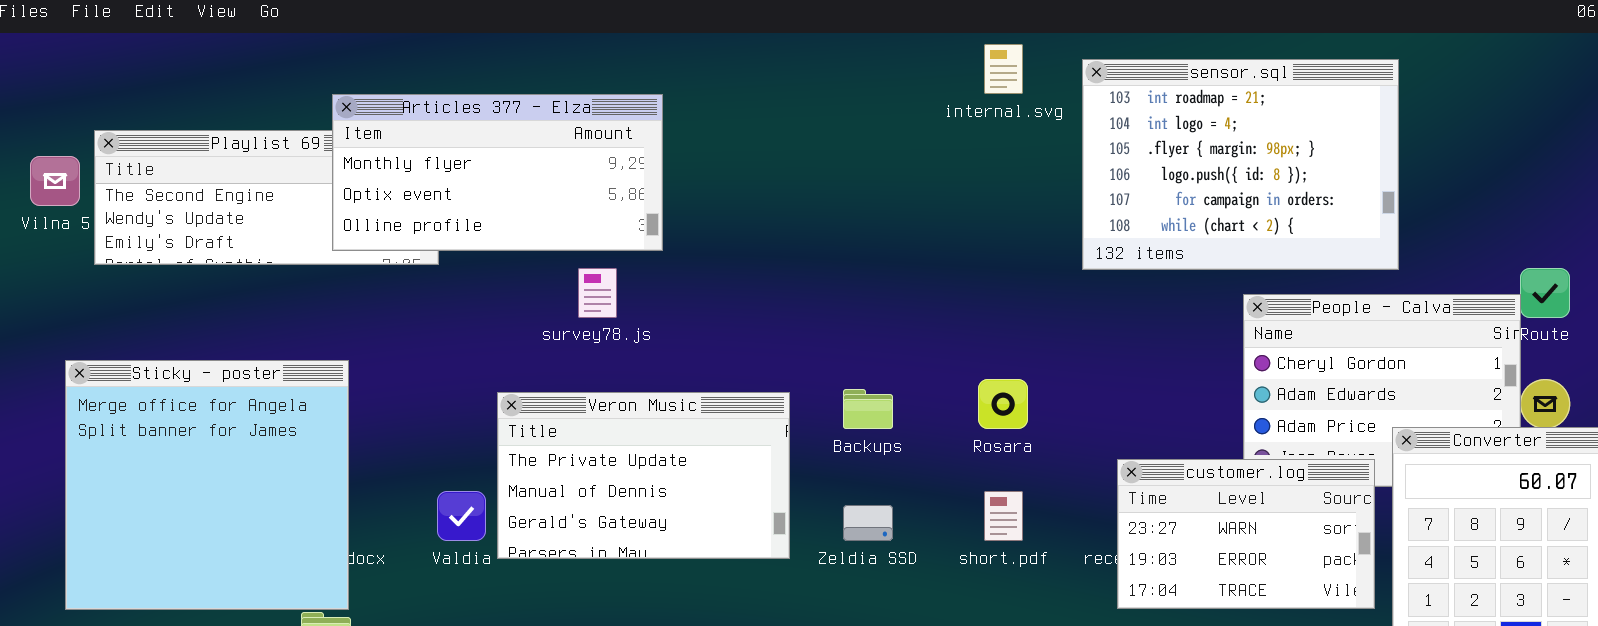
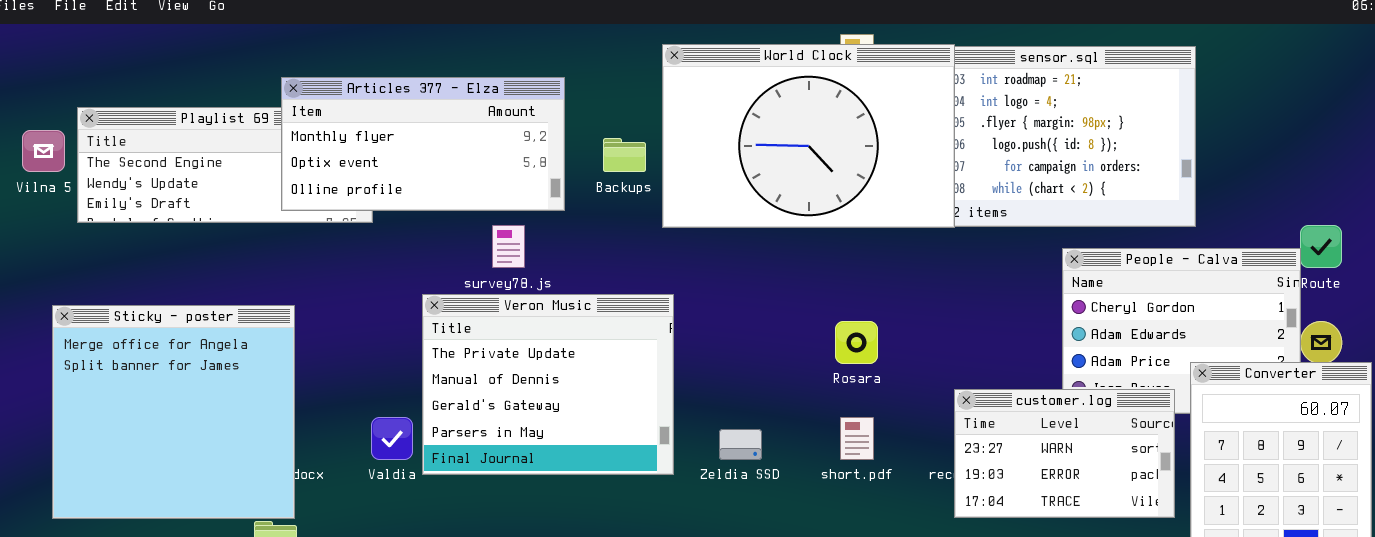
World Clock: none -> [662,44,955,228], opened
Backups: [843,389,893,429] -> [603,138,646,172], moved
Veron Music: [497,392,790,559] -> [422,294,674,475], resized

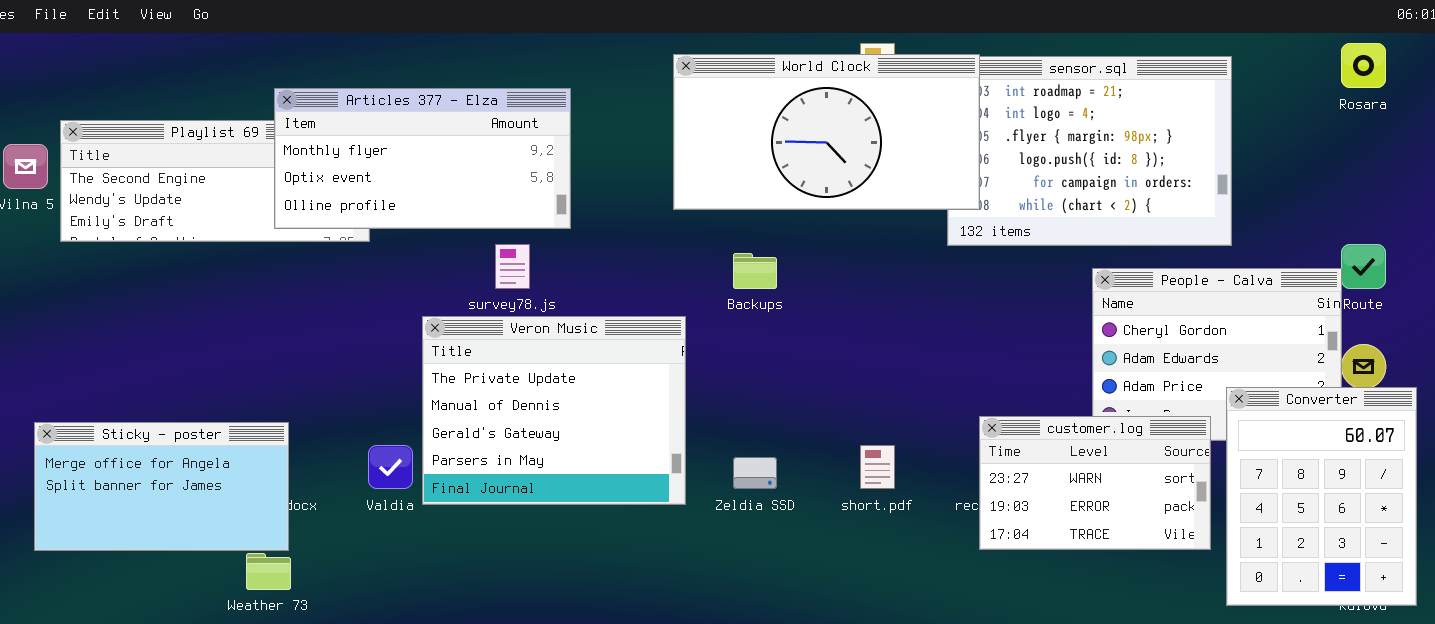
World Clock: [662,44,955,228] -> [673,54,980,210], resized
Backups: [603,138,646,172] -> [733,253,777,289], moved
Sticky - poster: [52,305,295,519] -> [34,422,289,551], resized
Rosara: [835,321,878,364] -> [1341,43,1386,88], moved

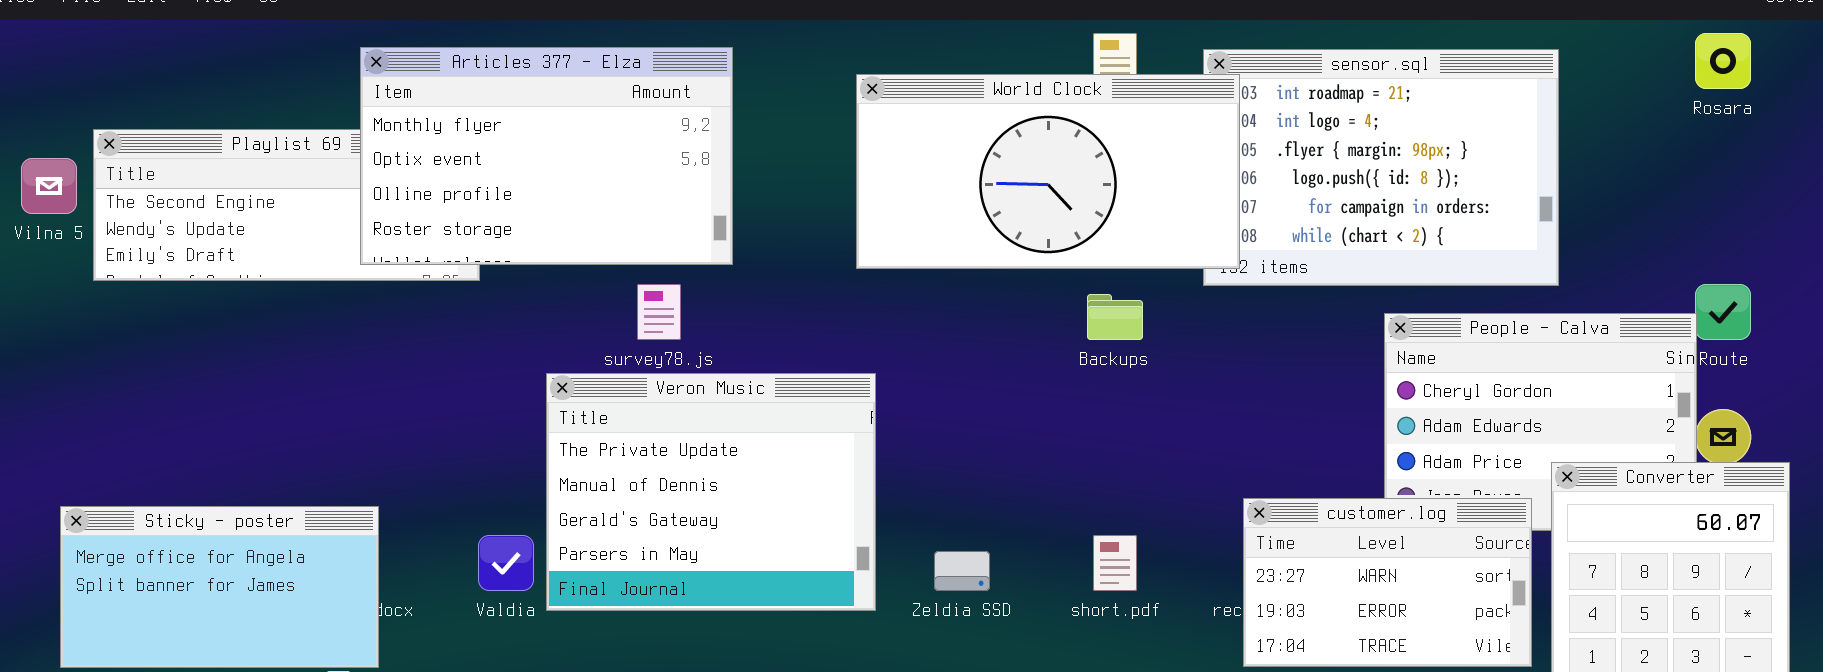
World Clock: [673,54,980,210] -> [856,74,1240,269], moved
Articles 377 - Elza: [274,88,571,229] -> [360,47,733,265], resized
Backups: [733,253,777,289] -> [1087,294,1143,340], moved

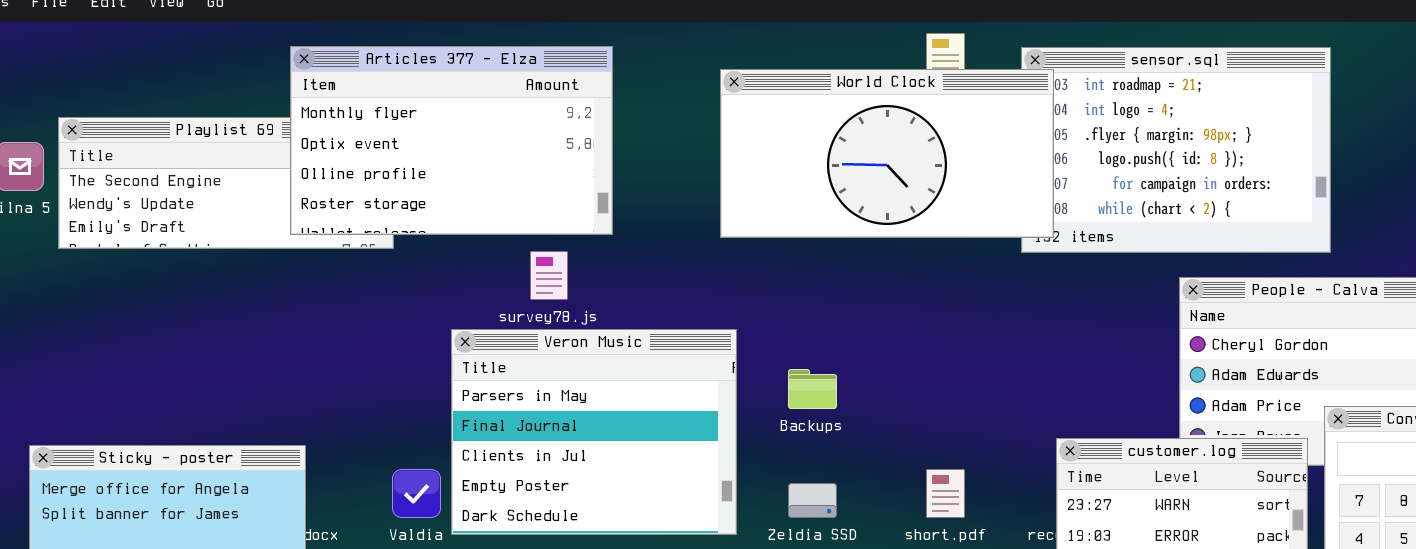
Backups: [1087,294,1143,340] -> [788,369,837,409], moved
Veron Music: [546,373,876,611] -> [451,329,737,535], scrolled down 3 rows

